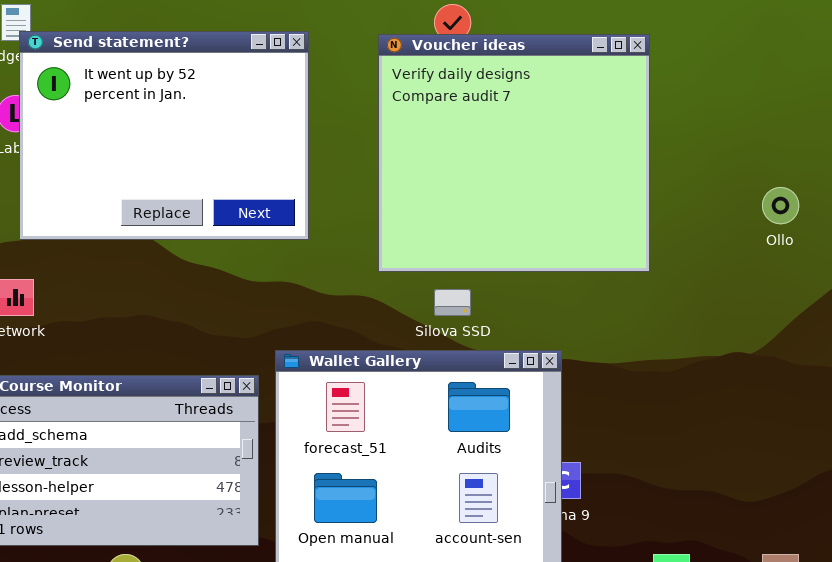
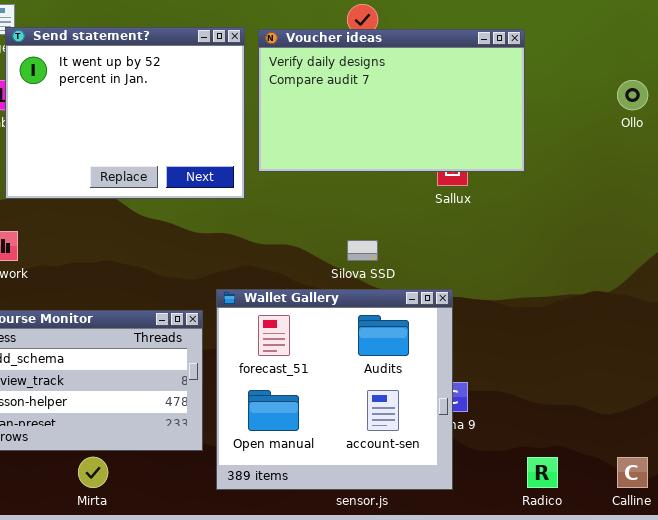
Voucher ideas: [378,34,650,272] -> [258,29,525,172], resized
Ollo: [762,187,799,224] -> [617,80,648,110], moved

